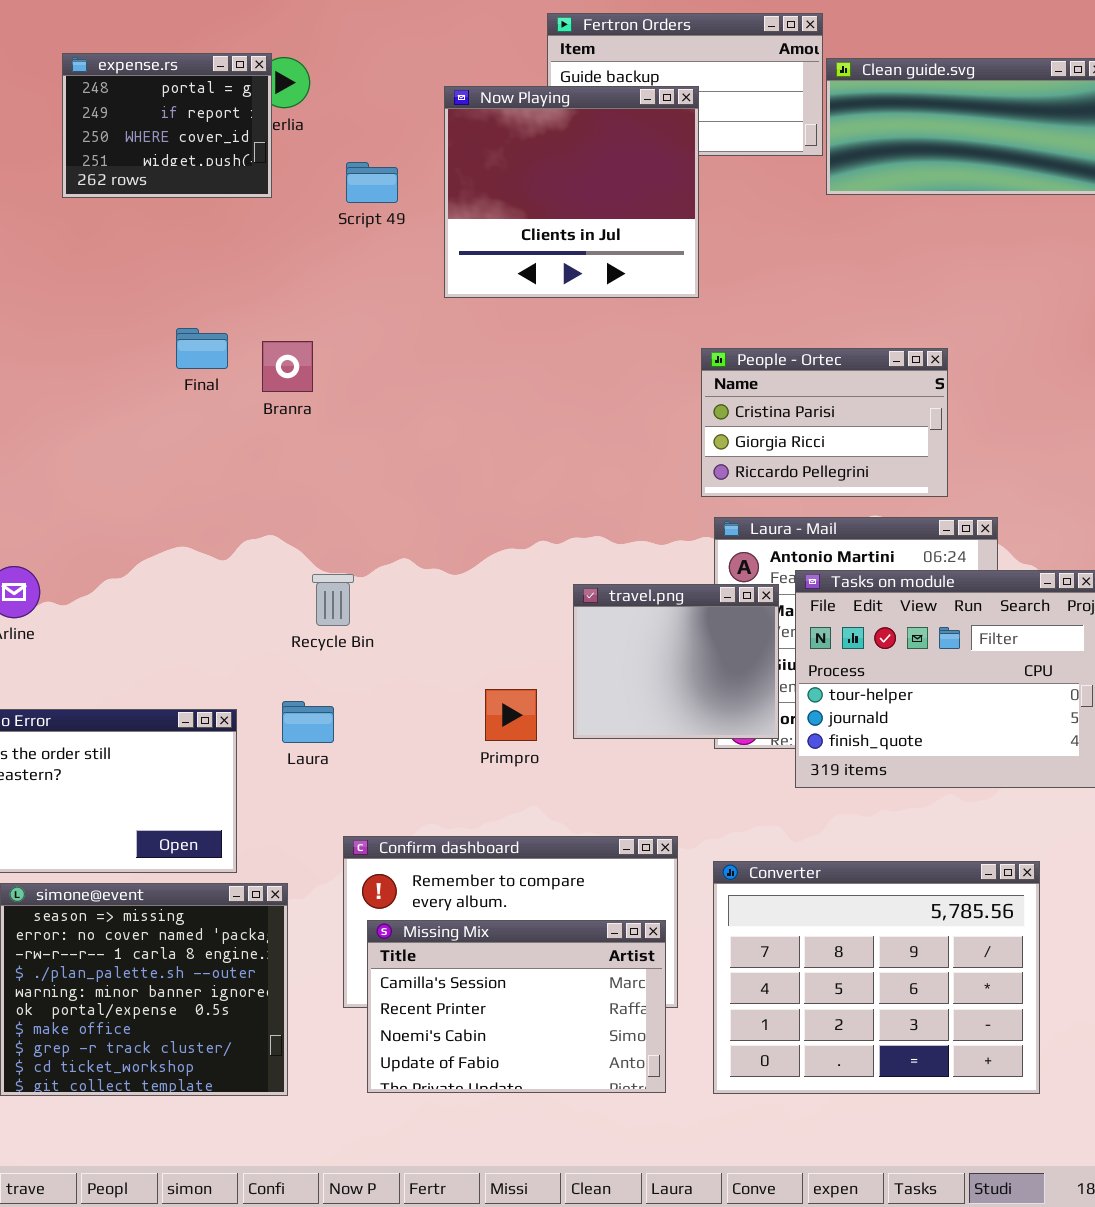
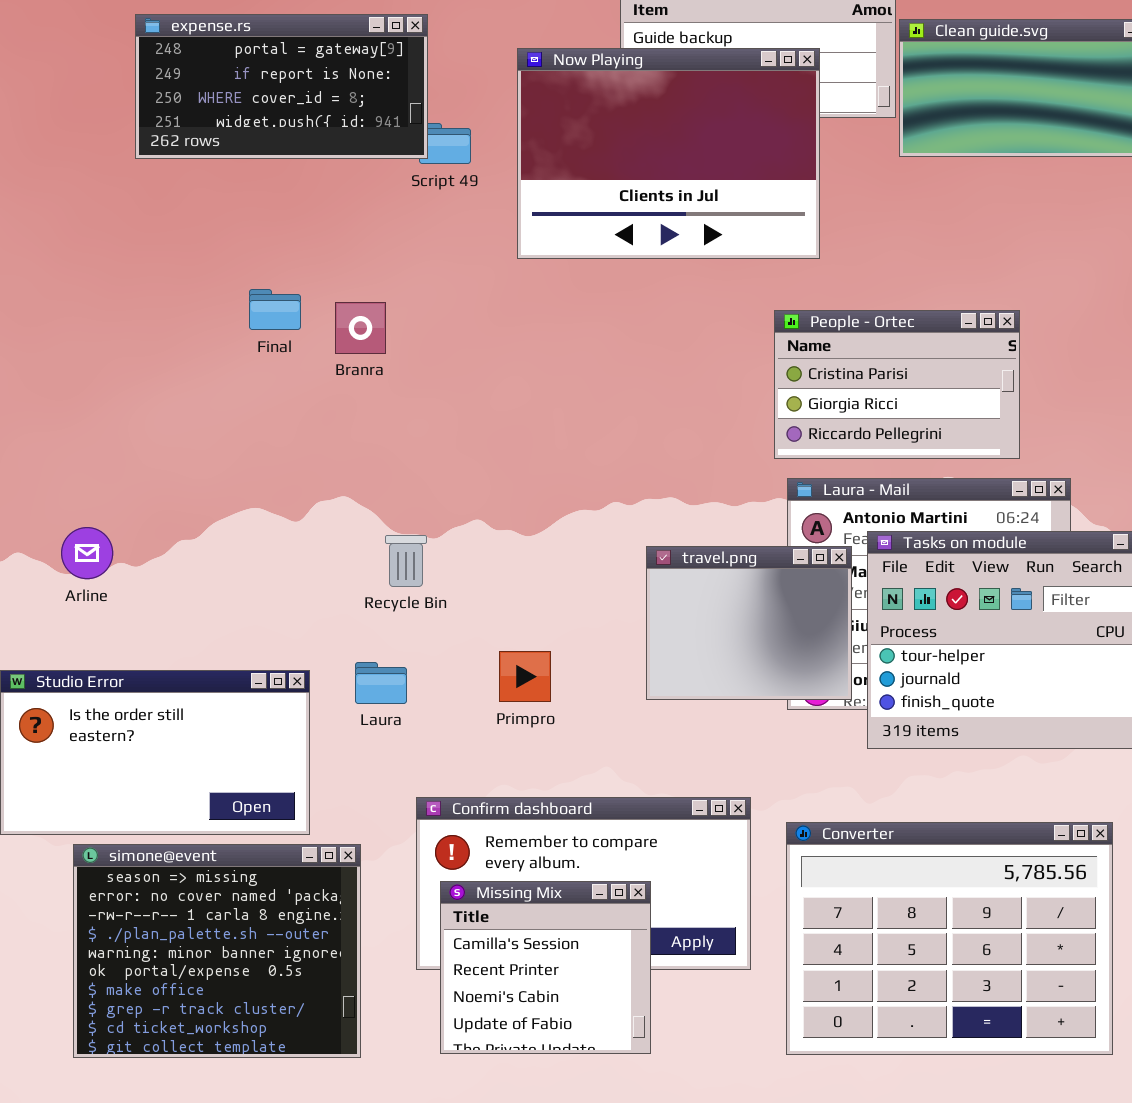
expense.rs: [62,53,272,198] -> [135,14,428,159], resized
Now Playing: [444,86,699,298] -> [517,48,820,259], resized
Primpro: [485,689,537,741] -> [499,651,551,702], moved
Missing Mix: [367,920,666,1093] -> [440,881,651,1054], resized

